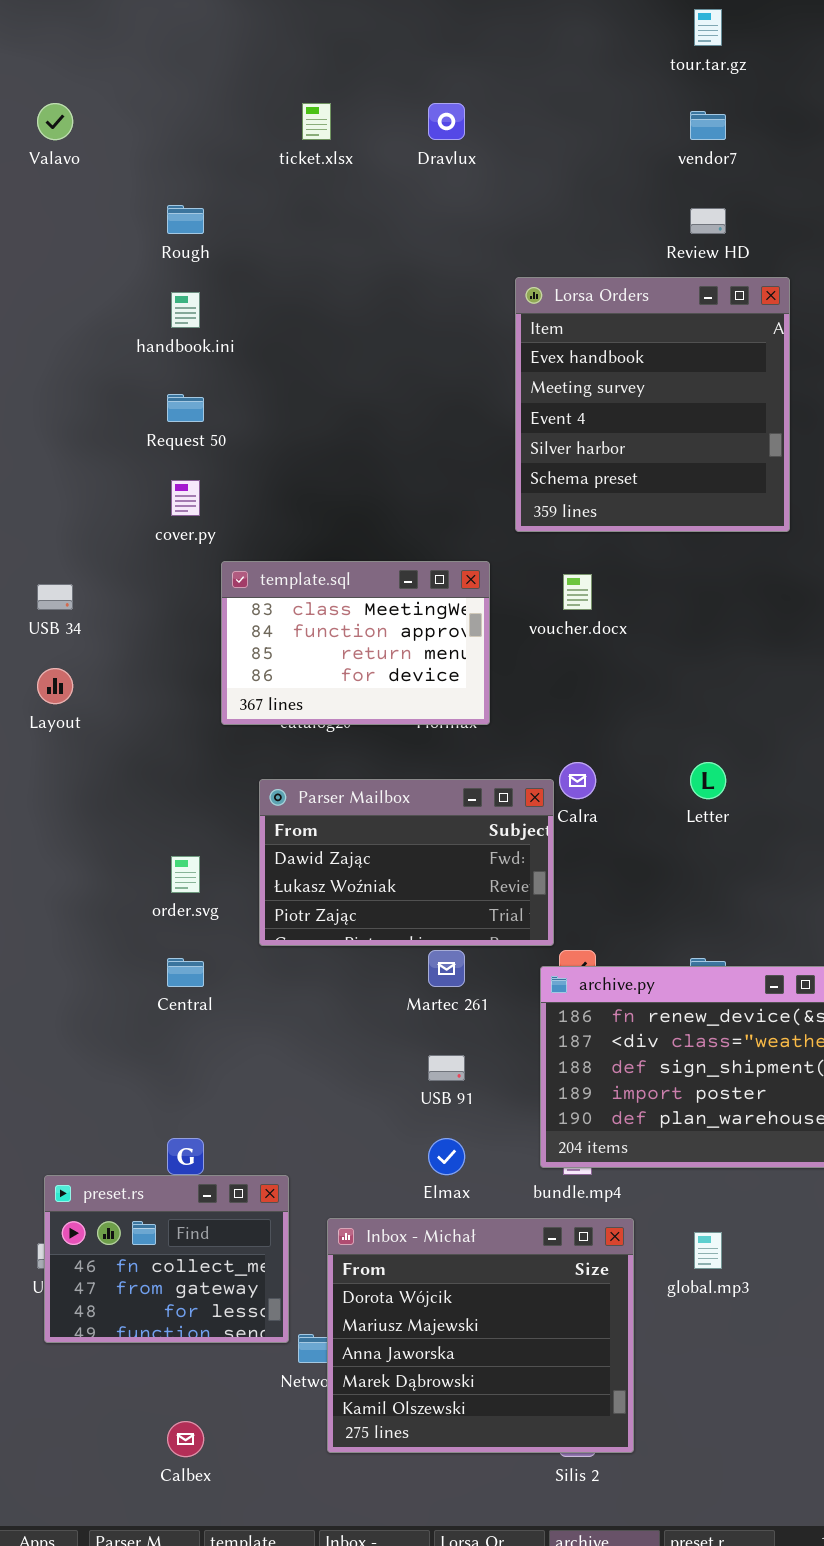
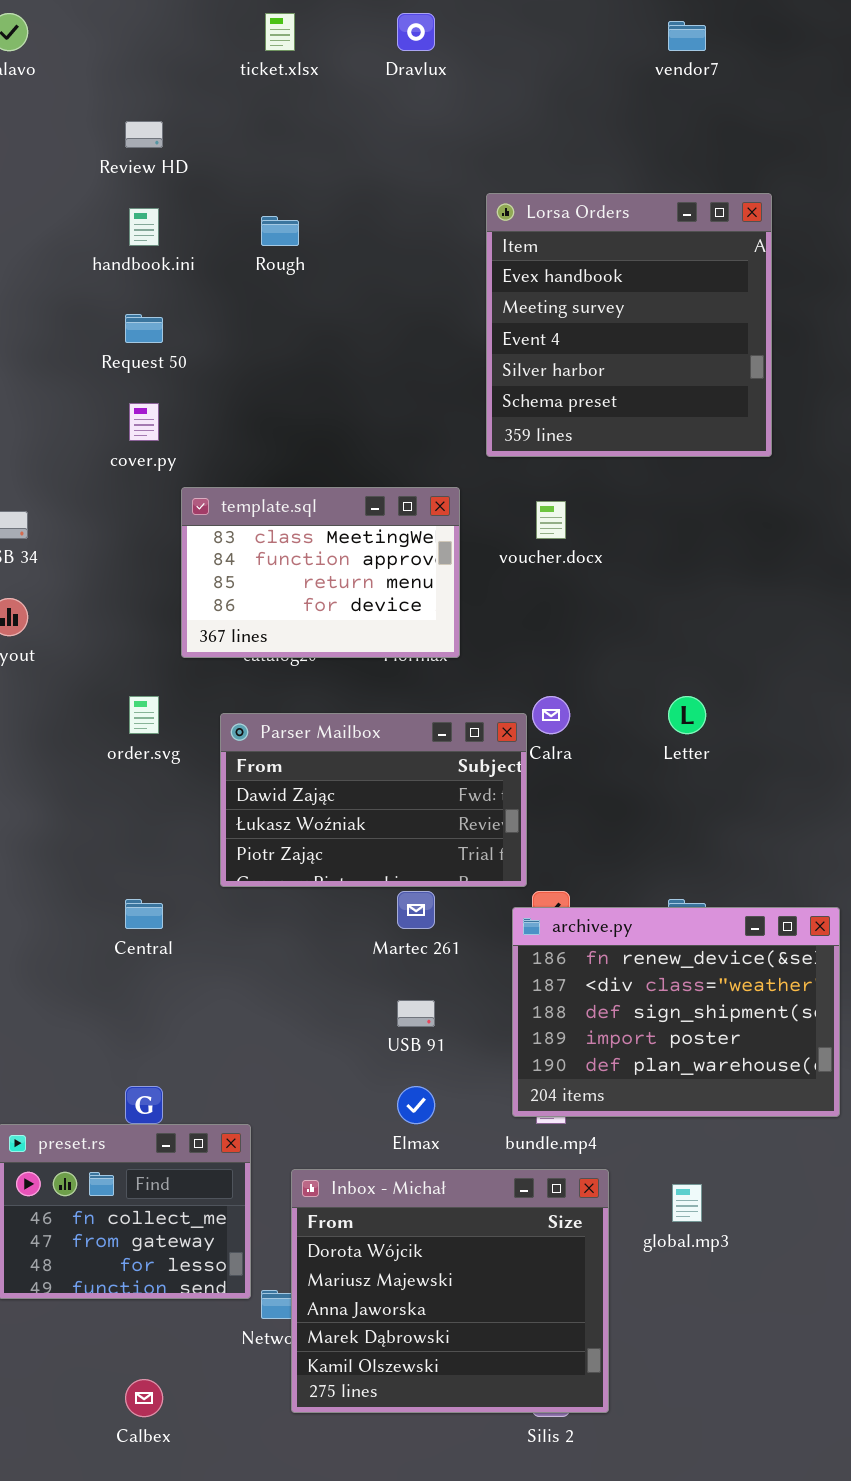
Rough: [167,205,204,234] -> [261,216,299,246], moved
Review HD: [690,208,726,234] -> [125,121,163,148], moved
order.svg: [171,856,200,893] -> [129,696,159,734], moved

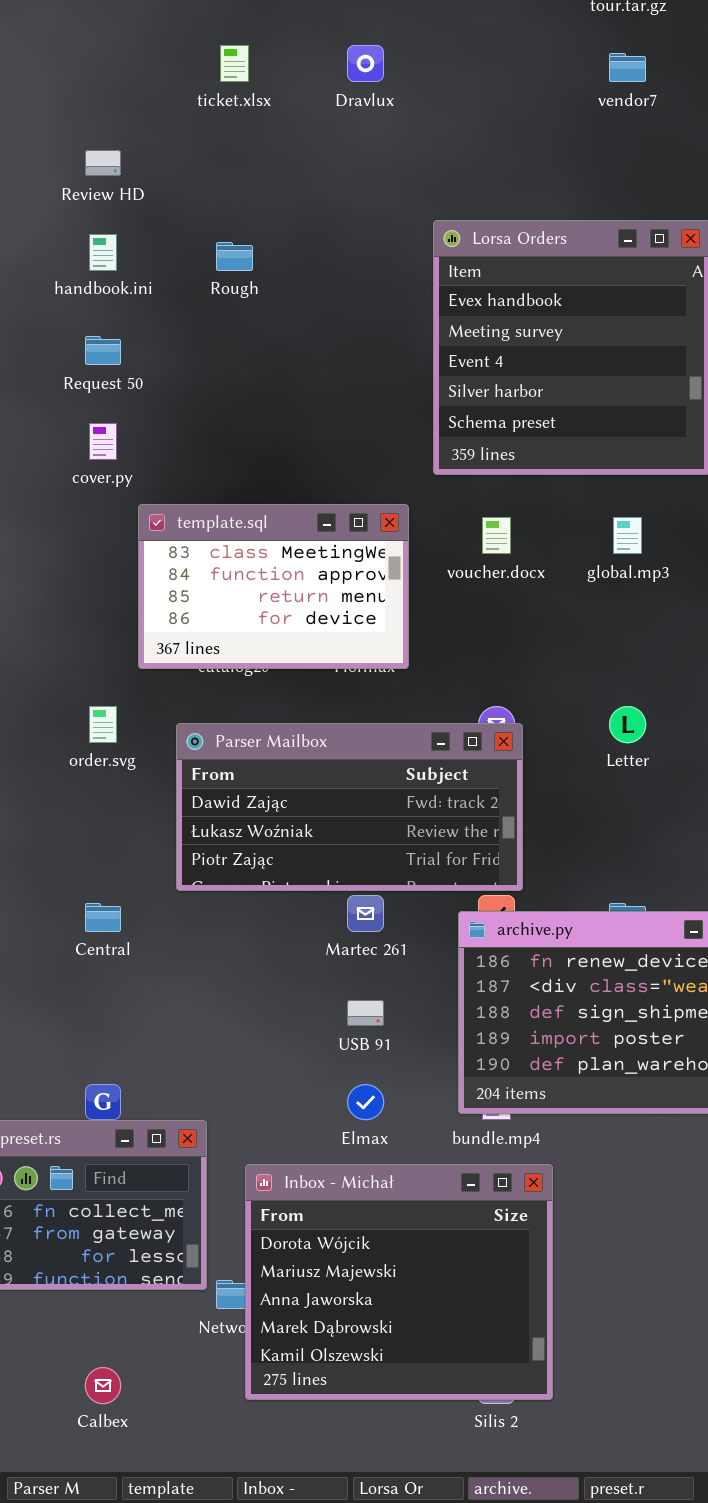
Parser Mailbox: [220,713,527,887] -> [176,723,523,891], resized
global.mp3: [672,1184,702,1222] -> [613,517,642,554], moved

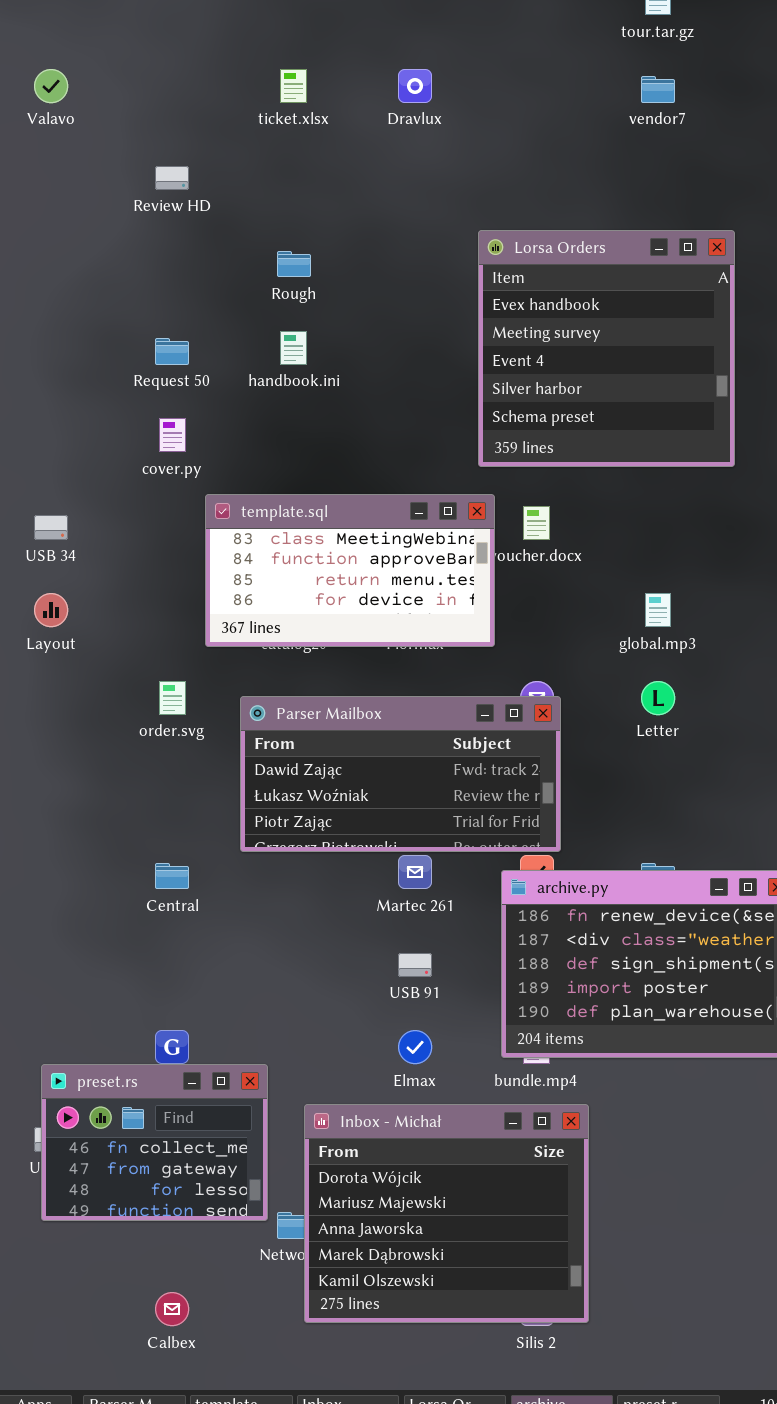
handbook.ini: [89,234,117,271] -> [280,331,307,365], moved
template.sql: [138,504,409,669] -> [205,494,495,647], resized
global.mp3: [613,517,642,554] -> [645,593,671,627], moved

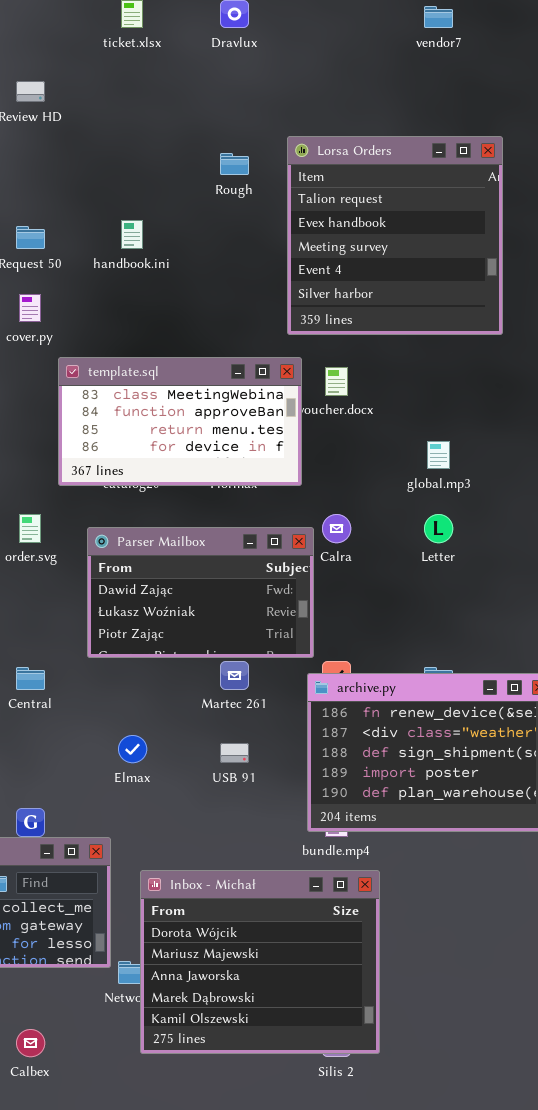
Lorsa Orders: [478,230,735,467] -> [287,136,503,335], scrolled up 1 row
Rough: [277,251,311,277] -> [220,153,249,175], moved
Parser Mailbox: [240,696,561,852] -> [87,527,314,658], resized
Elmax: [398,1030,432,1064] -> [118,735,147,763], moved

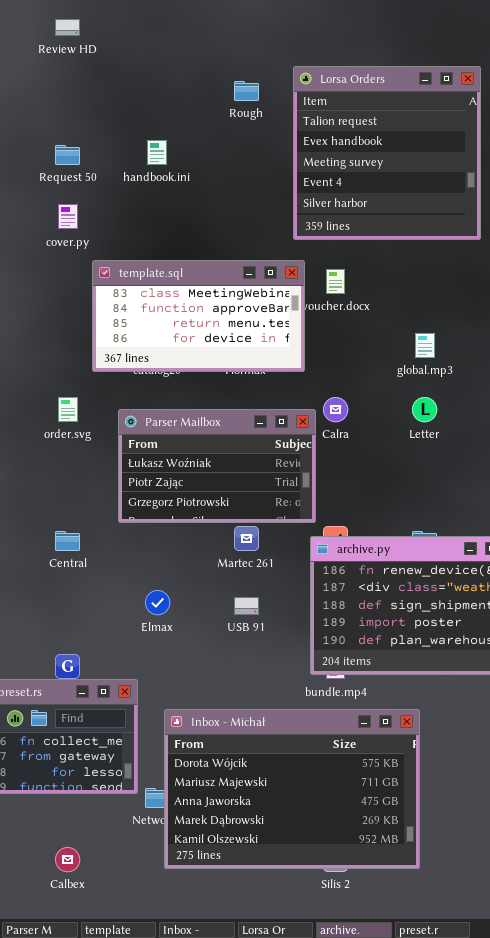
Parser Mailbox: [87,527,314,658] -> [118,409,316,523], scrolled down 1 row
Inbox - Michał: [140,870,380,1054] -> [164,709,420,869], resized

